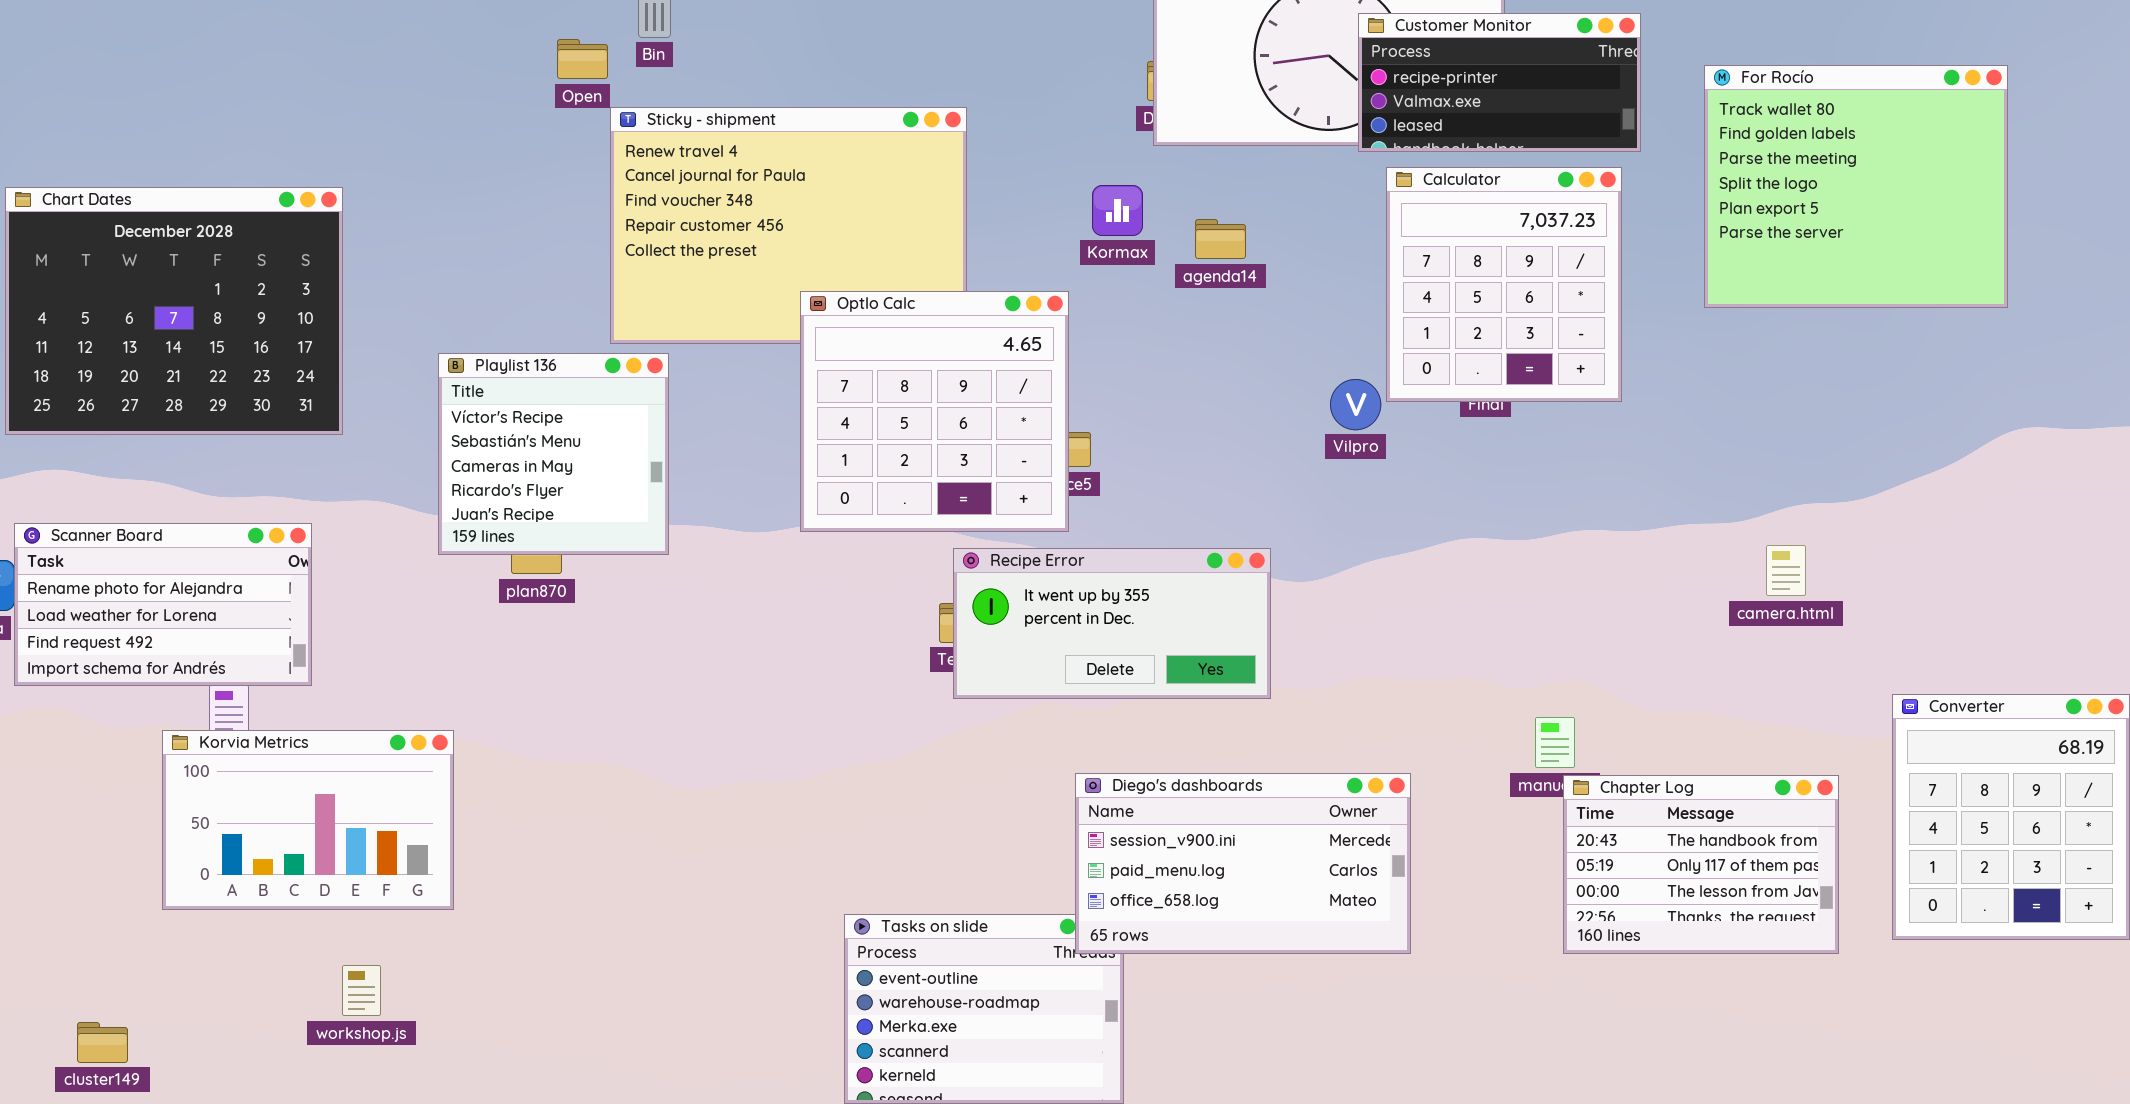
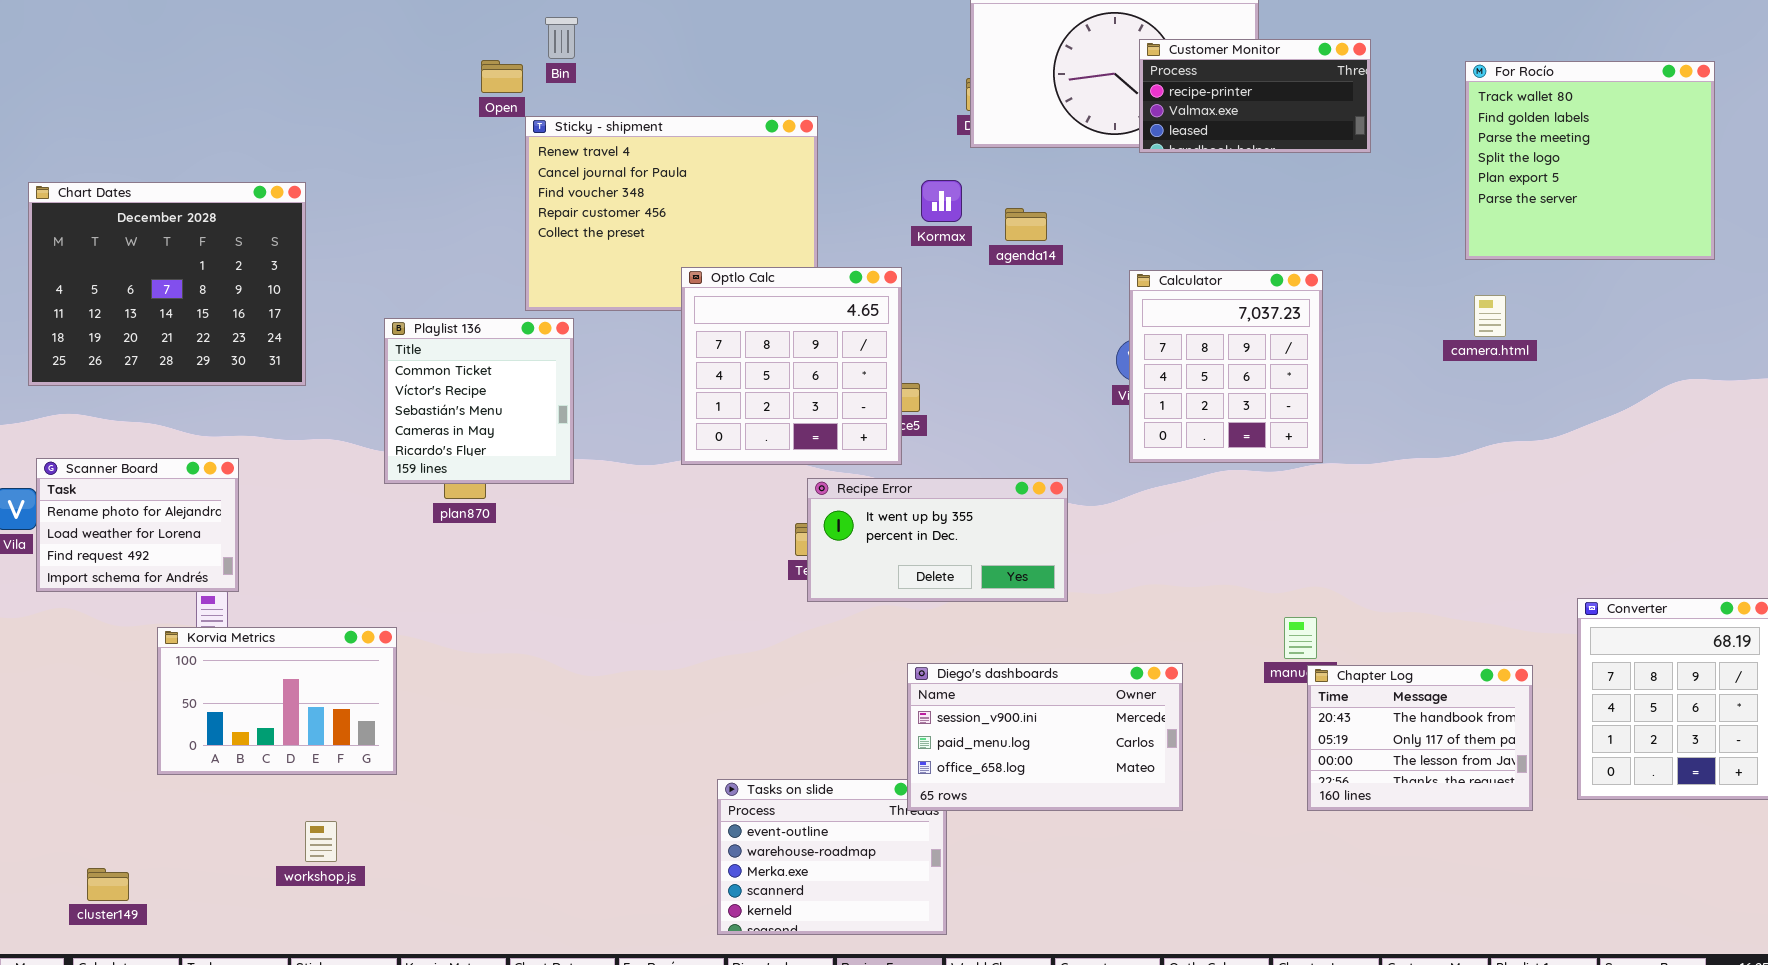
For Rocío: [1704,65,2008,308] -> [1465,61,1715,260], moved
Calculator: [1386,167,1622,402] -> [1129,270,1323,463], moved
Playlist 136: [438,353,669,555] -> [384,318,574,484], scrolled up 1 row
Scanner Board: [14,523,312,686] -> [36,458,239,592], resized
camera.html: [1766,545,1806,596] -> [1474,295,1506,337], moved

